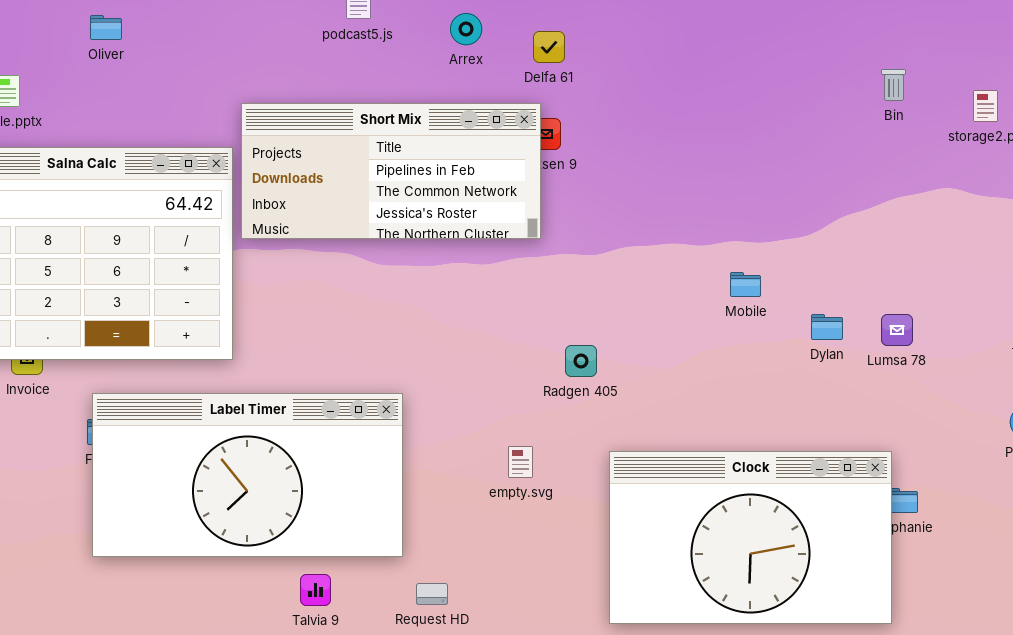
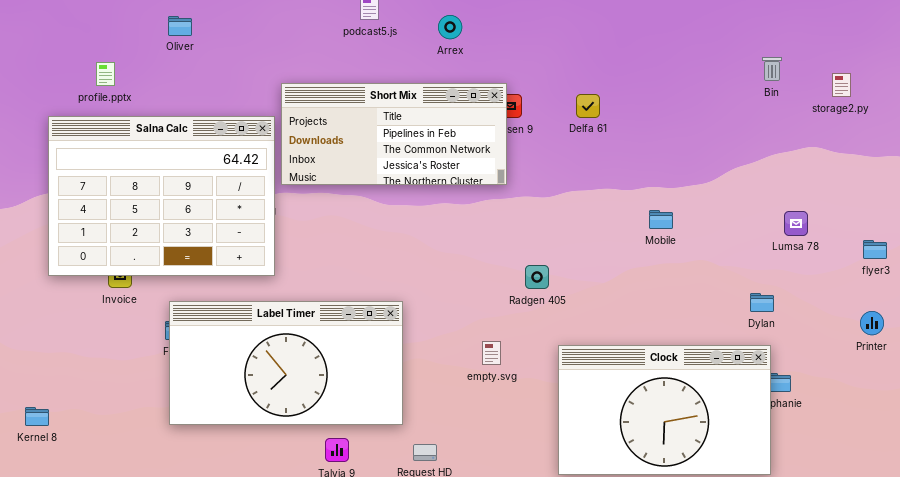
Delfa 61: [533,31,565,63] -> [576,94,600,118], moved
Dylan: [811,314,843,340] -> [750,293,774,312], moved
Lumsa 78: [881,314,913,346] -> [784,211,808,236], moved

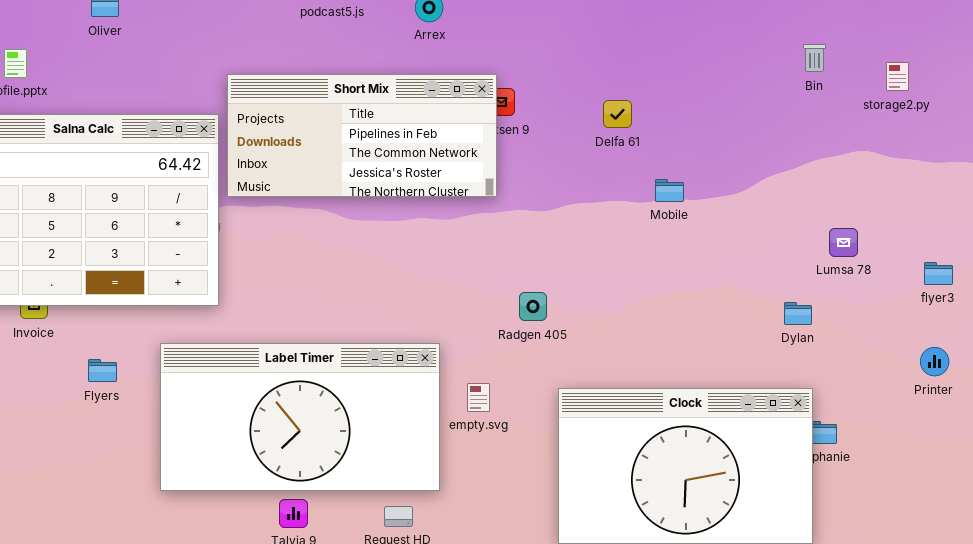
Delfa 61: [576,94,600,118] -> [603,100,632,128], moved
Mobile: [649,210,673,229] -> [655,179,684,202], moved
Dylan: [750,293,774,312] -> [784,302,812,325], moved
Label Timer: [169,301,403,425] -> [160,343,440,491], moved

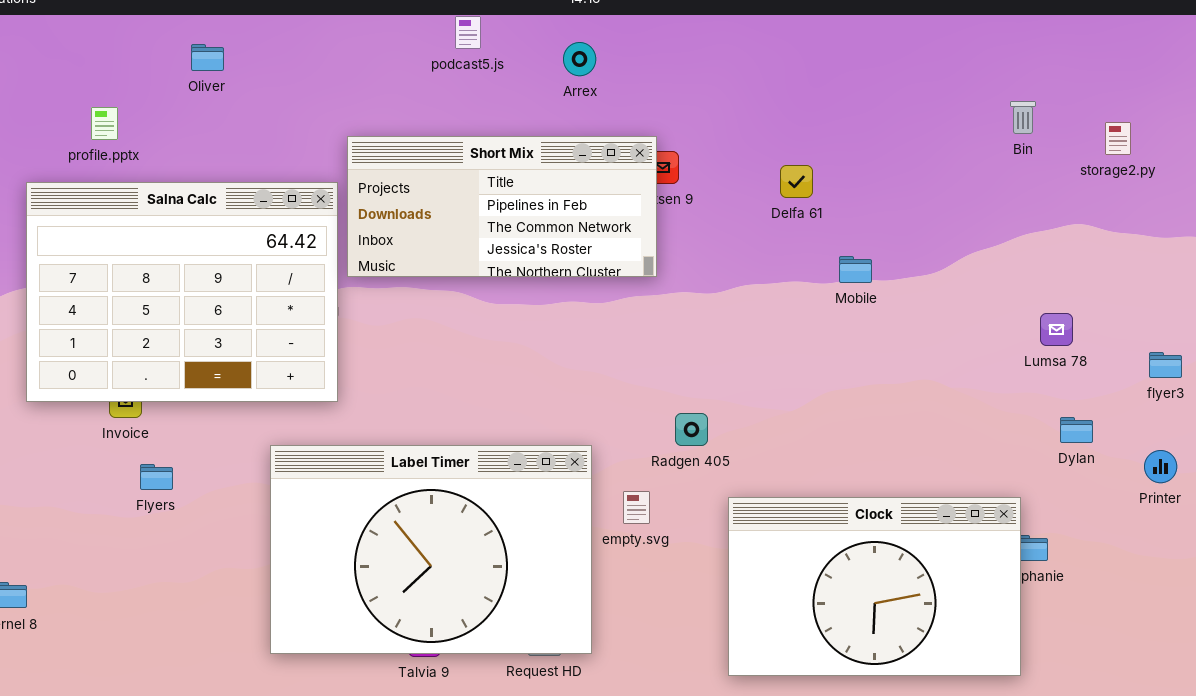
Radgen 405: [519,292,547,321] -> [675,413,708,446], moved
Dylan: [784,302,812,325] -> [1060,417,1093,443], moved
Label Timer: [160,343,440,491] -> [270,445,592,654], resized
Flyers: [88,359,117,382] -> [140,464,173,490], moved

